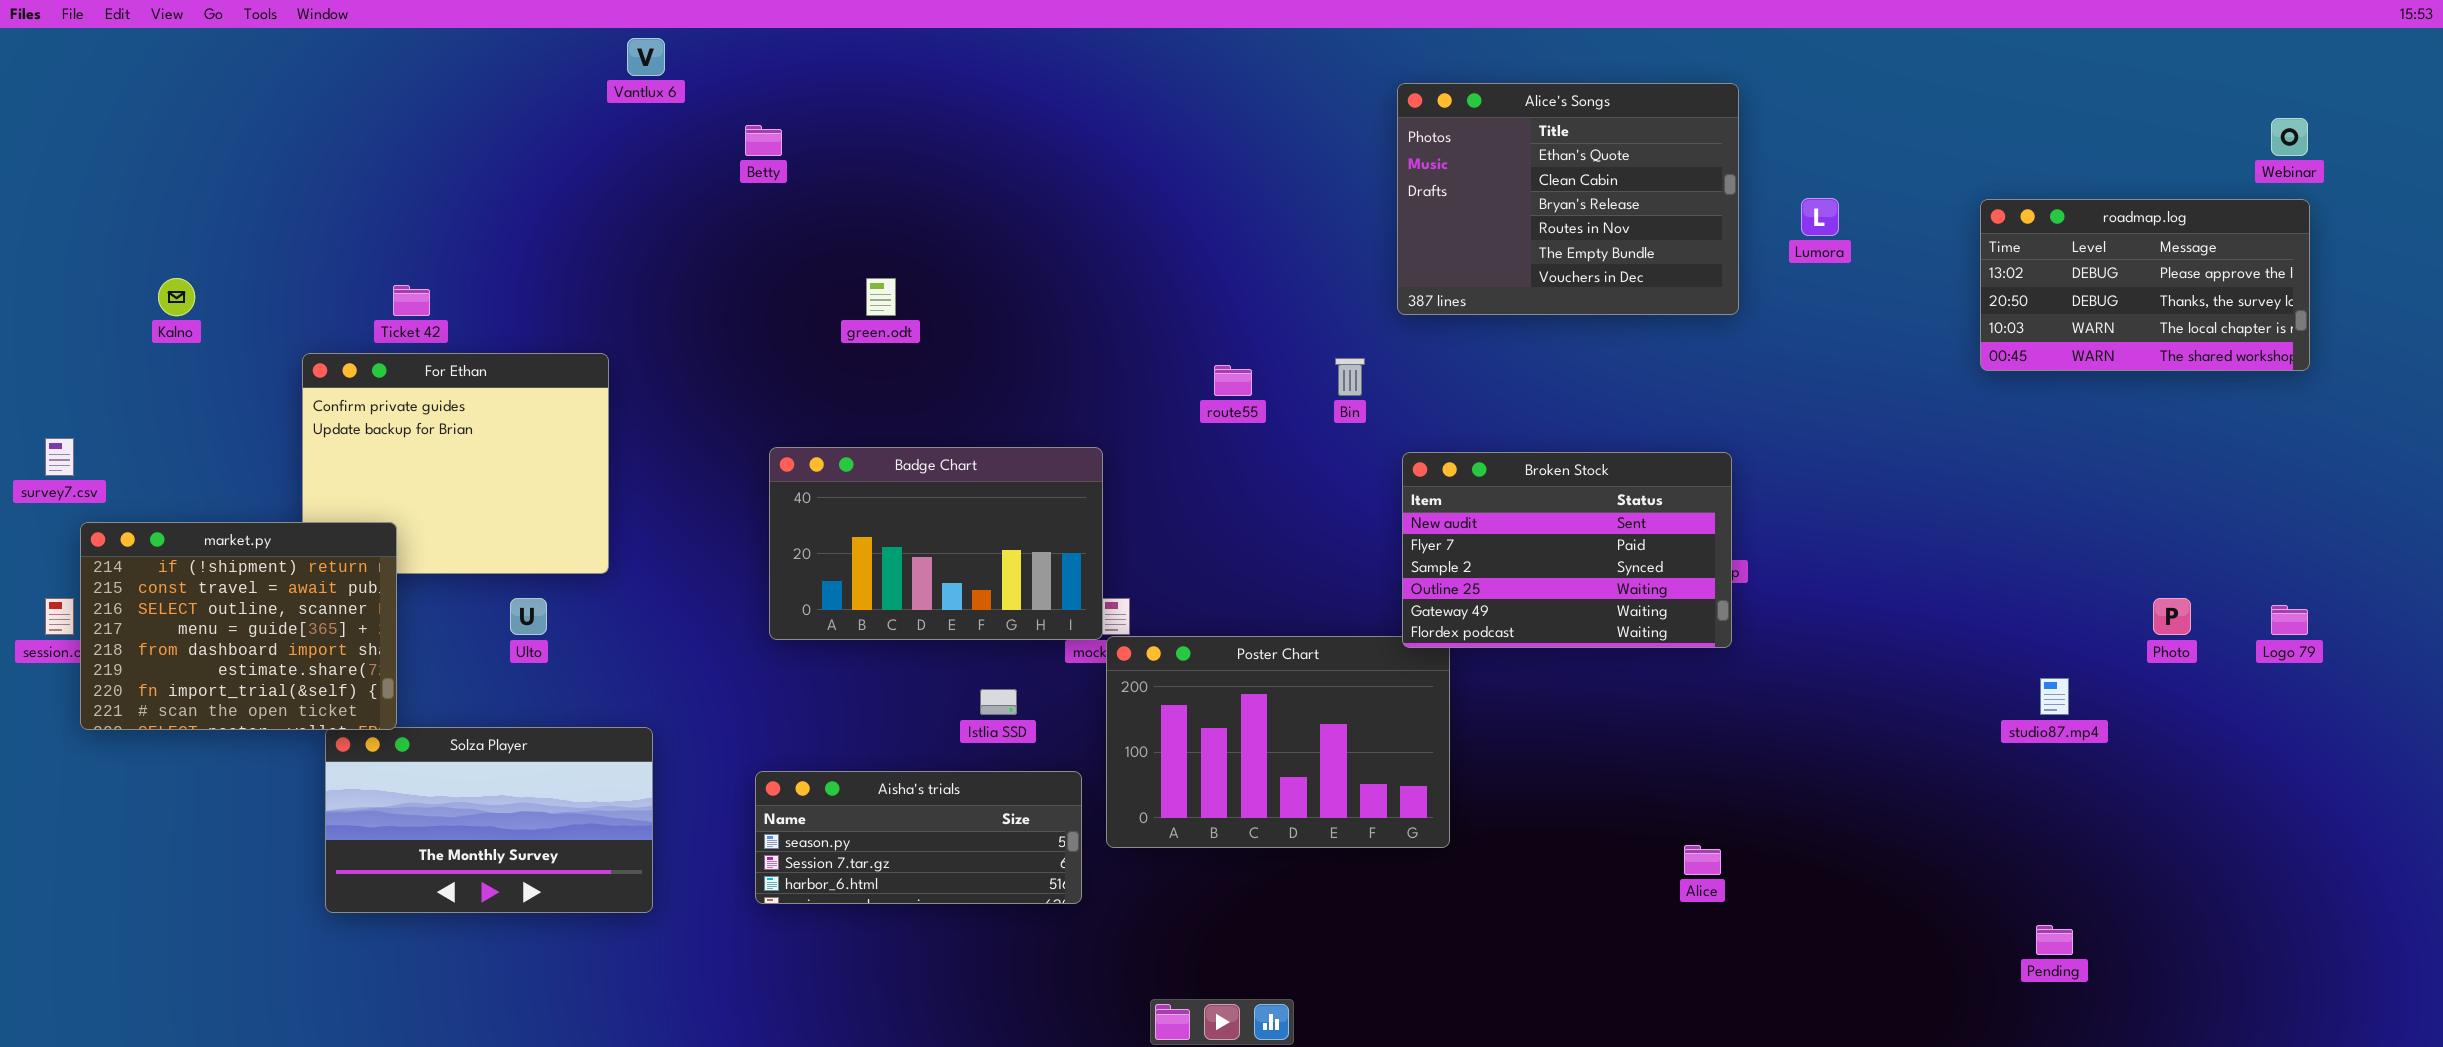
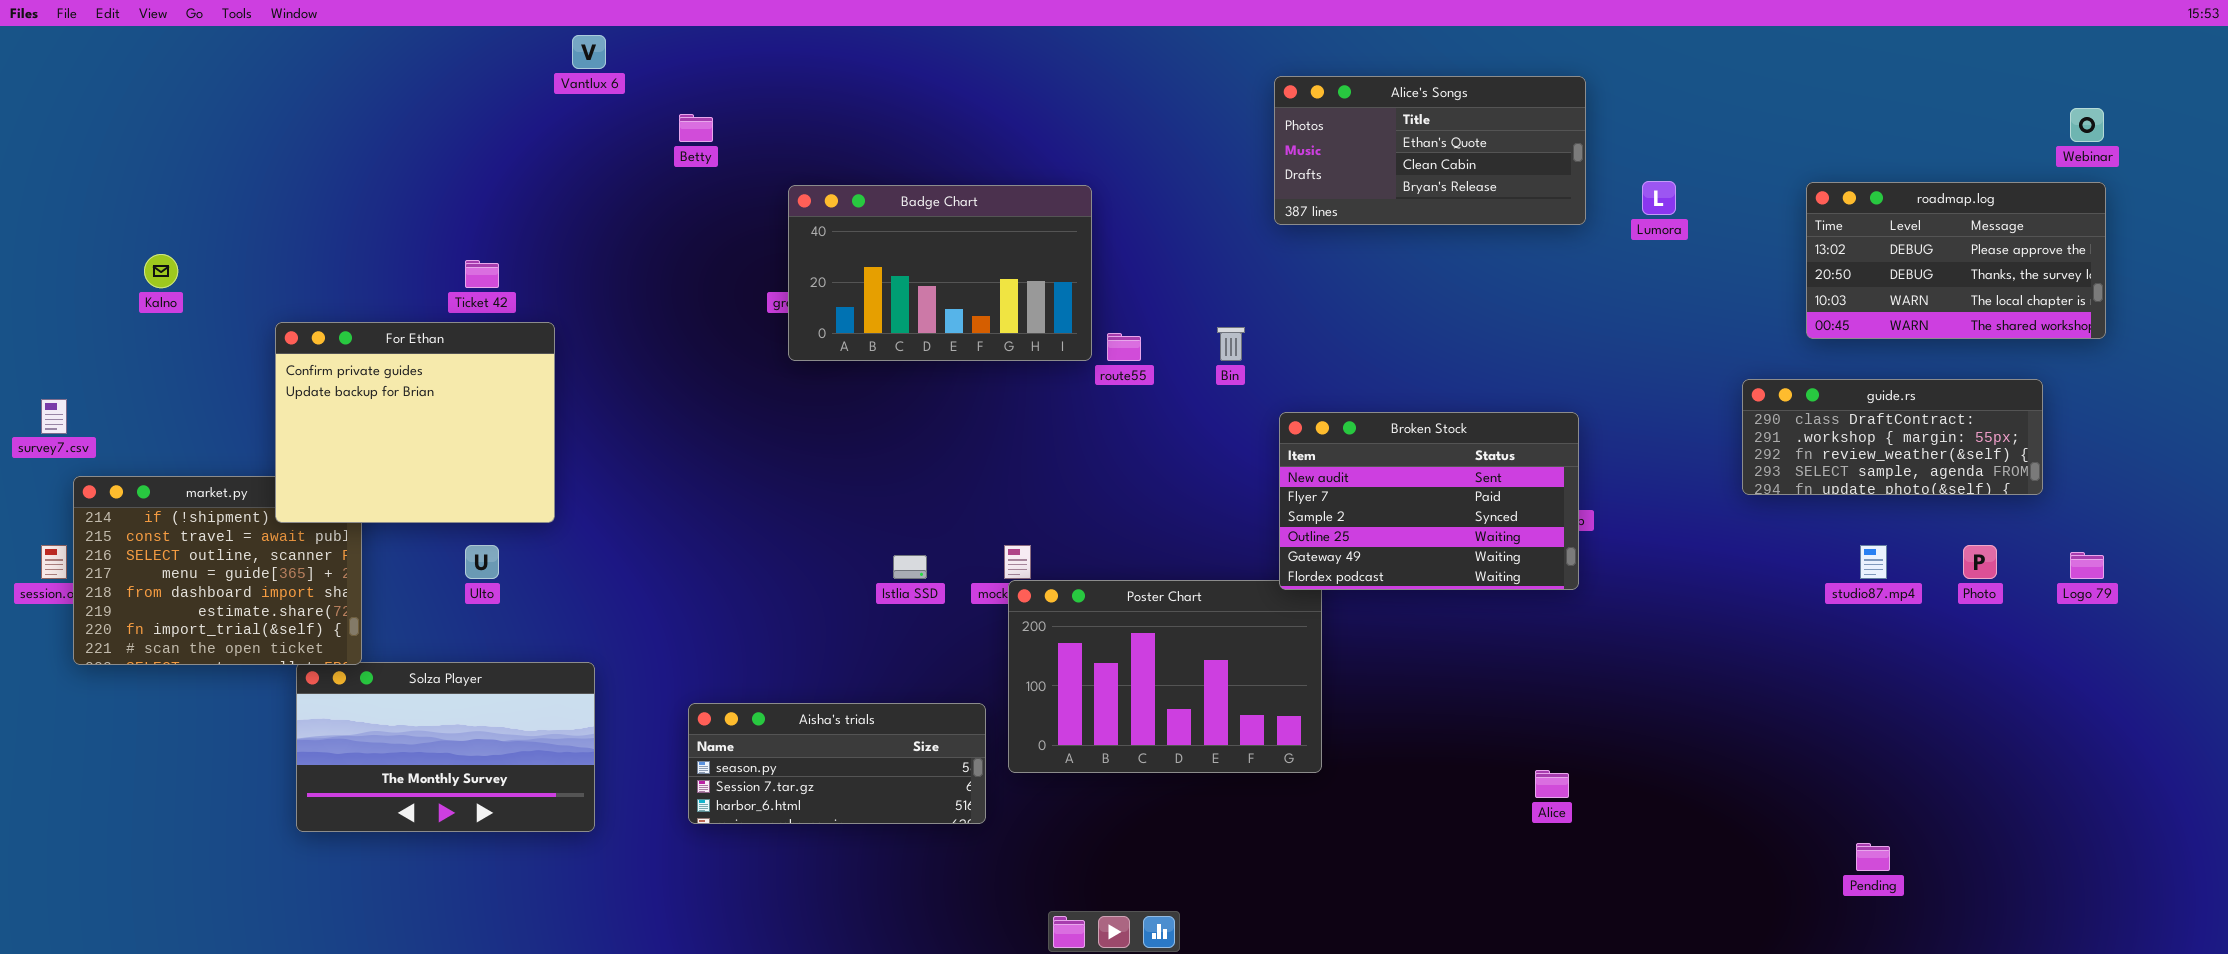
Alice's Songs: [1397,83,1739,315] -> [1274,76,1586,225], resized
Ticket 42: [393,285,430,316] -> [465,260,499,288], moved
For Ethan: [302,353,609,574] -> [275,322,555,523], raised
guide.rs: none -> [1742,379,2043,495], opened
Badge Chart: [769,447,1103,640] -> [788,185,1092,361], moved
studio87.mp4: [2040,678,2069,715] -> [1860,545,1887,579], moved
Istlia SSD: [980,689,1017,715] -> [893,555,927,579], moved

